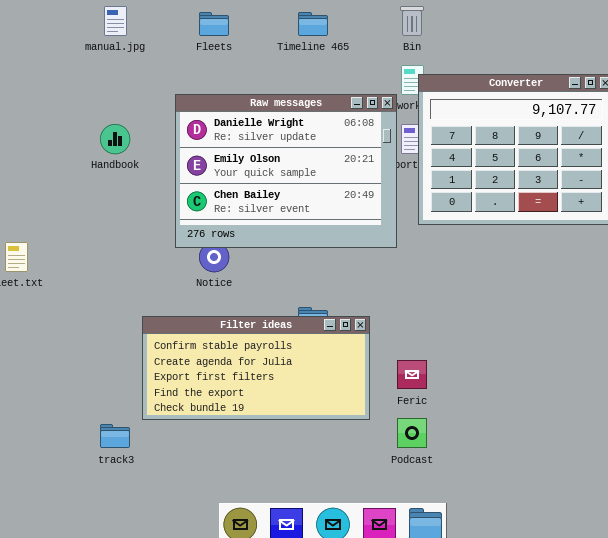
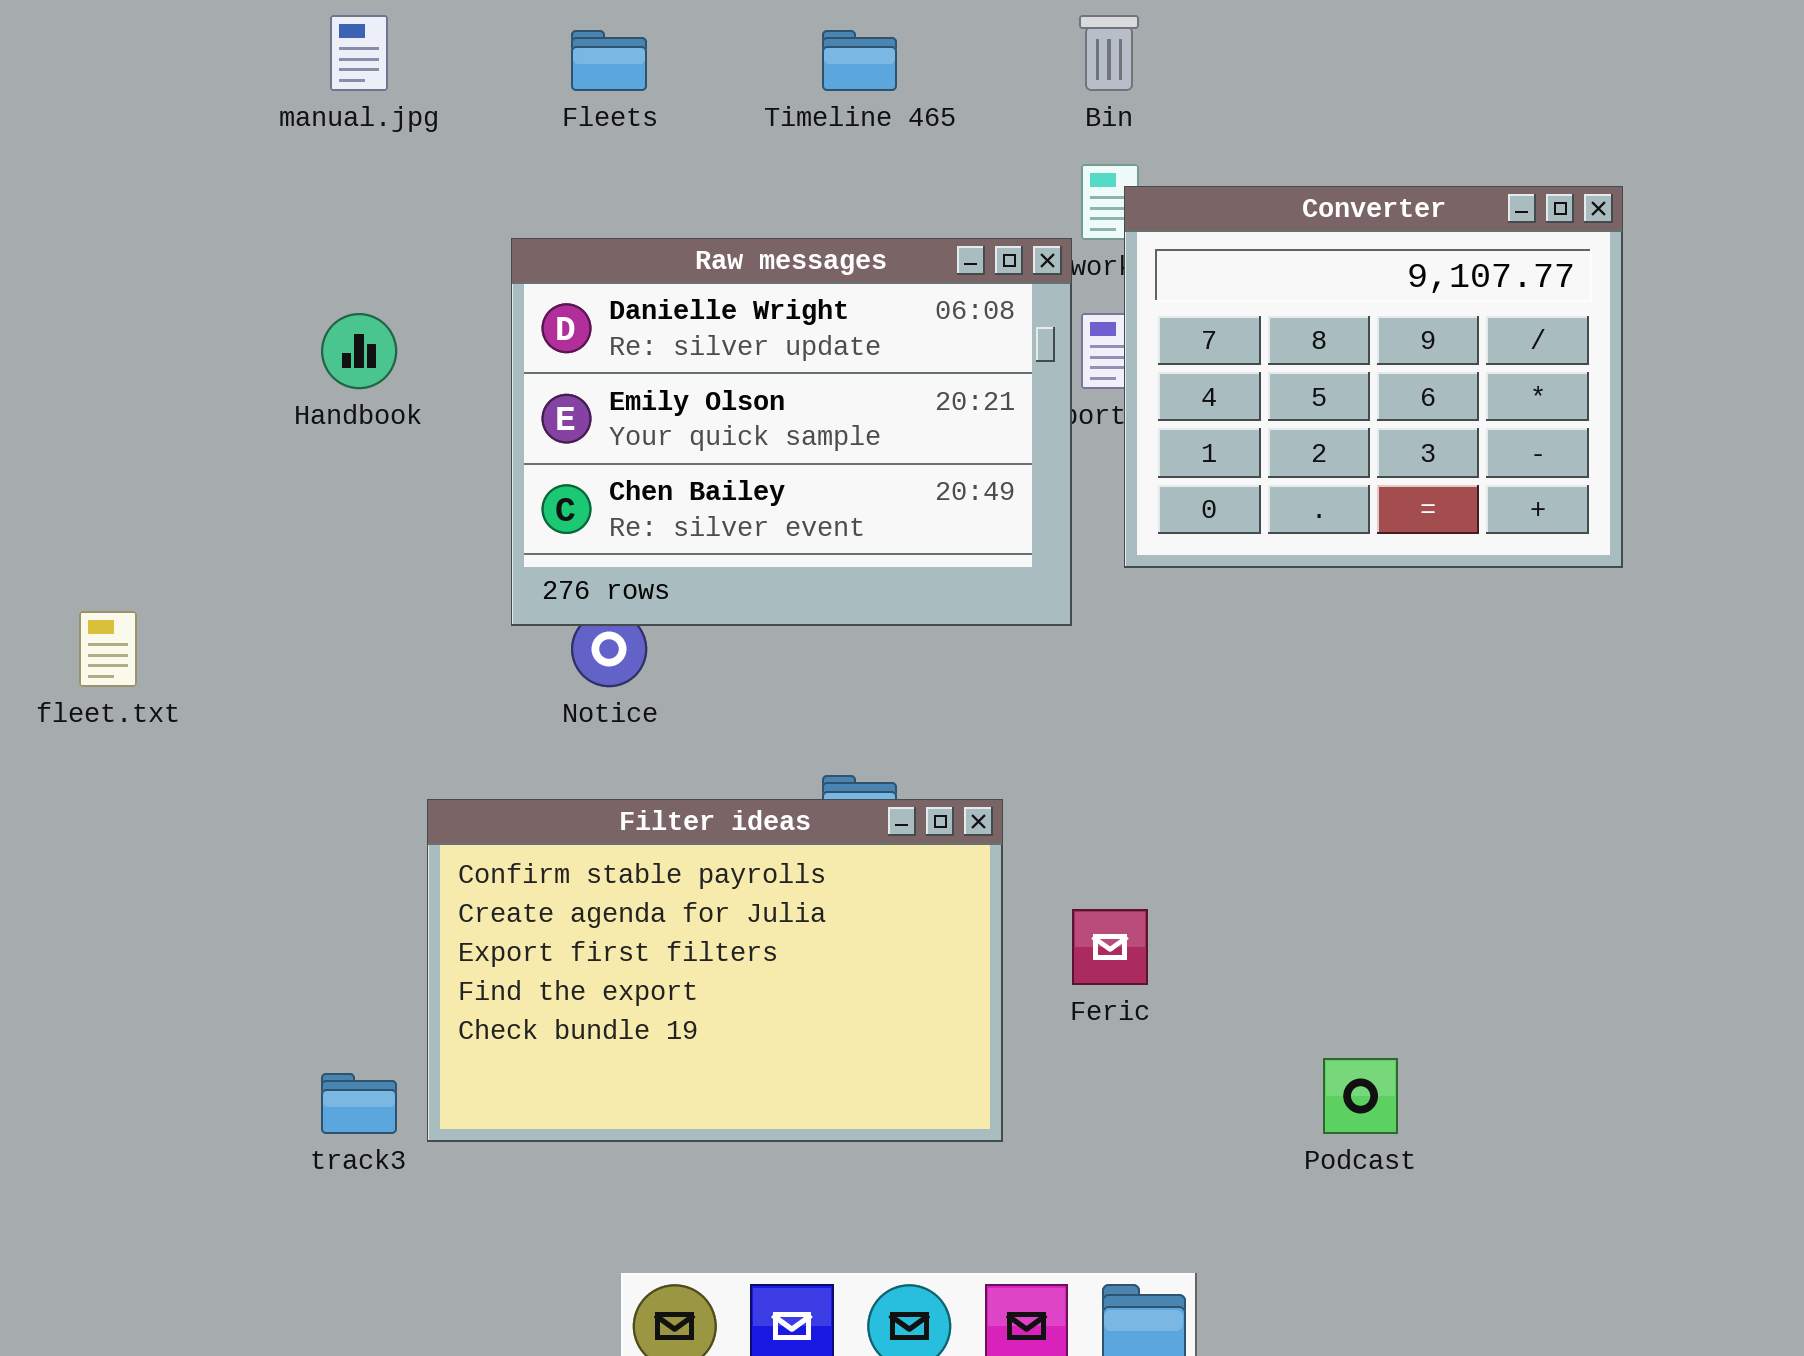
Filter ideas: [142,316,370,420] -> [427,799,1003,1142], resized
Podcast: [397,418,427,448] -> [1323,1058,1398,1134], moved

